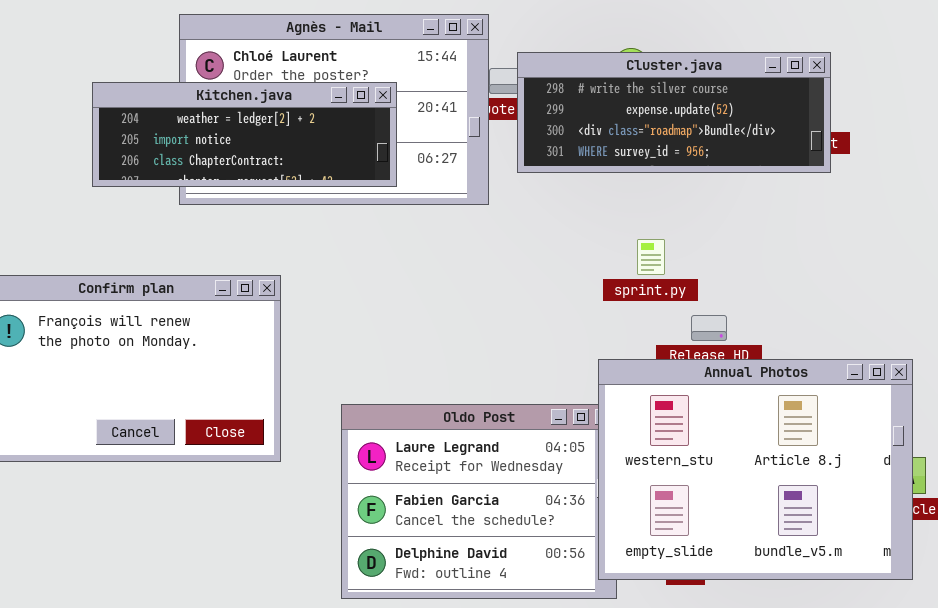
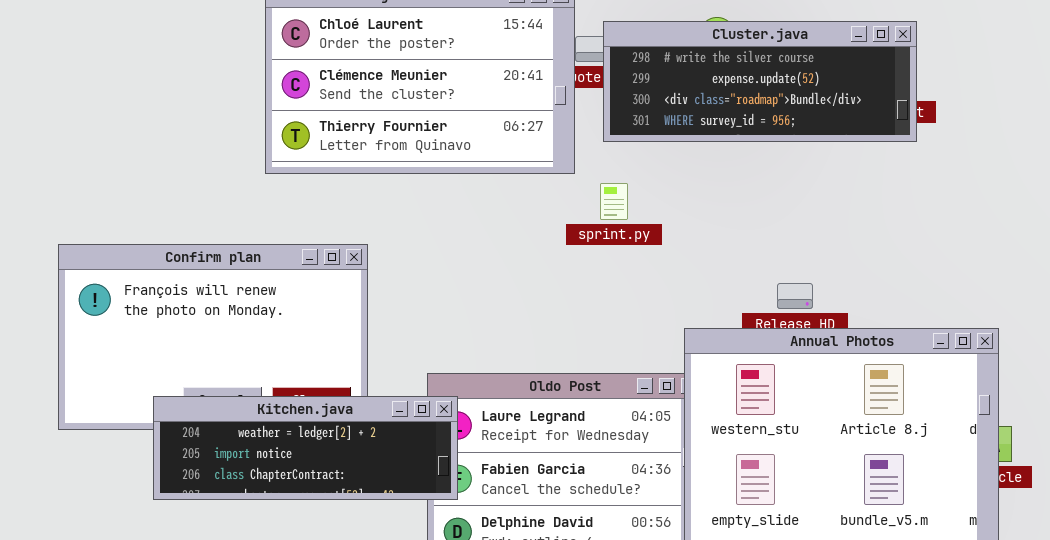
Kitchen.java: [92,82,397,187] -> [153,396,458,500], moved
sprint.py: [637,239,665,275] -> [600,183,628,220], moved

